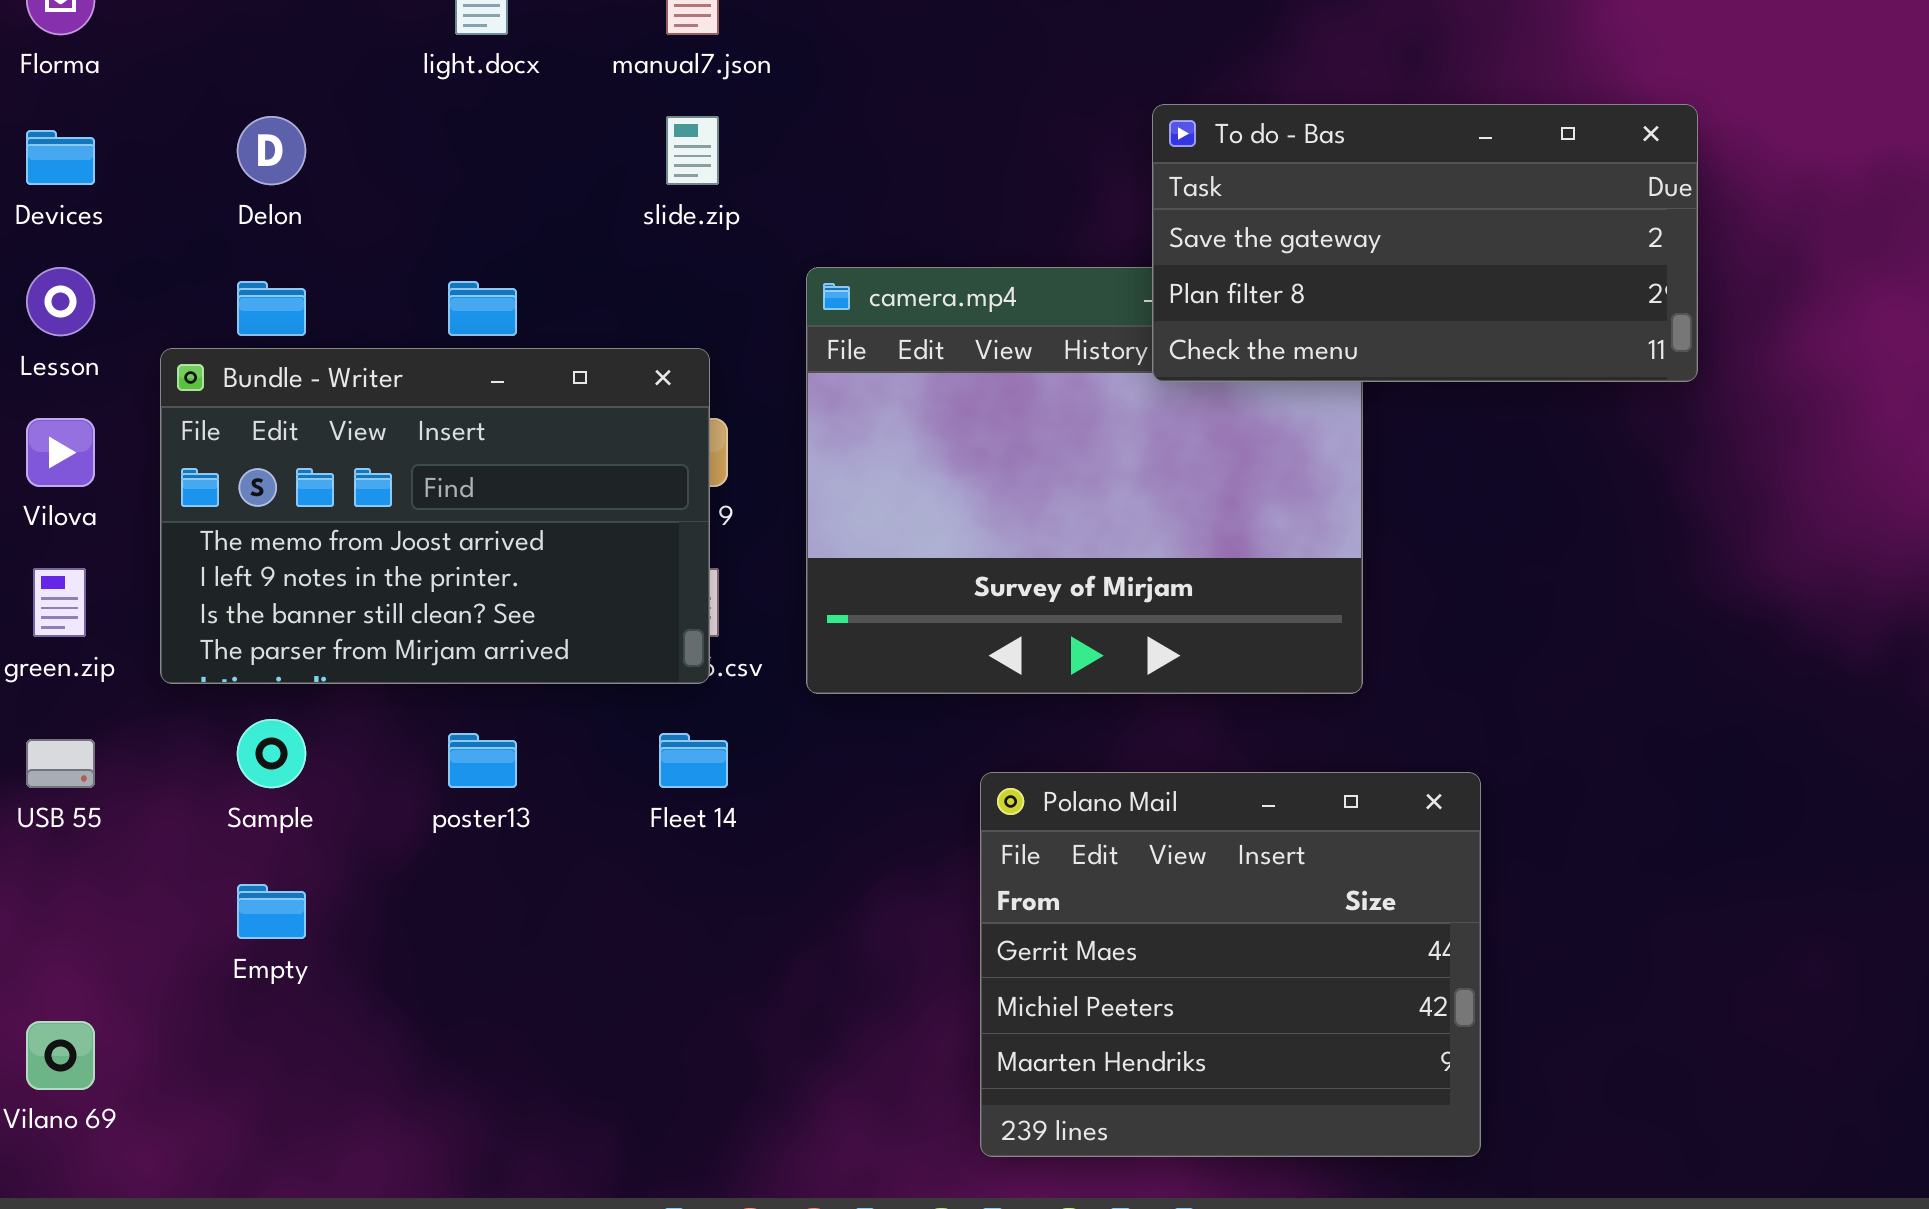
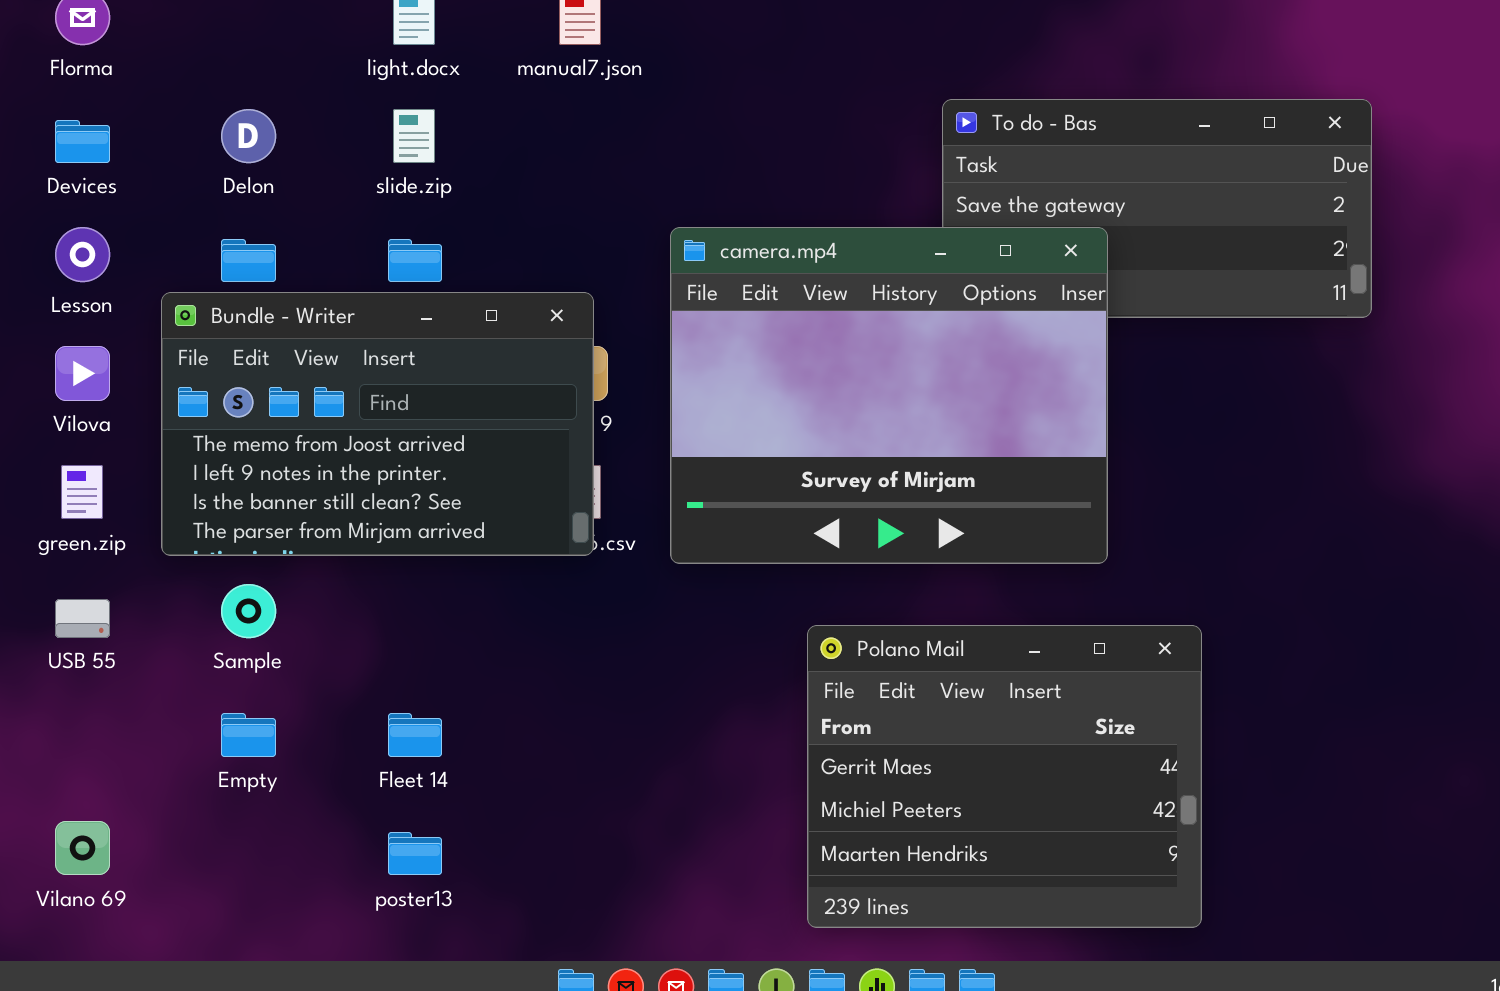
slide.zip: [666,116,719,185] -> [393,109,435,163], moved
camera.mp4: [806,267,1363,694] -> [670,227,1108,564], raised
poster13: [448,733,517,788] -> [388,832,442,875], moved
Fleet 14: [659,733,728,788] -> [388,713,442,757], moved

